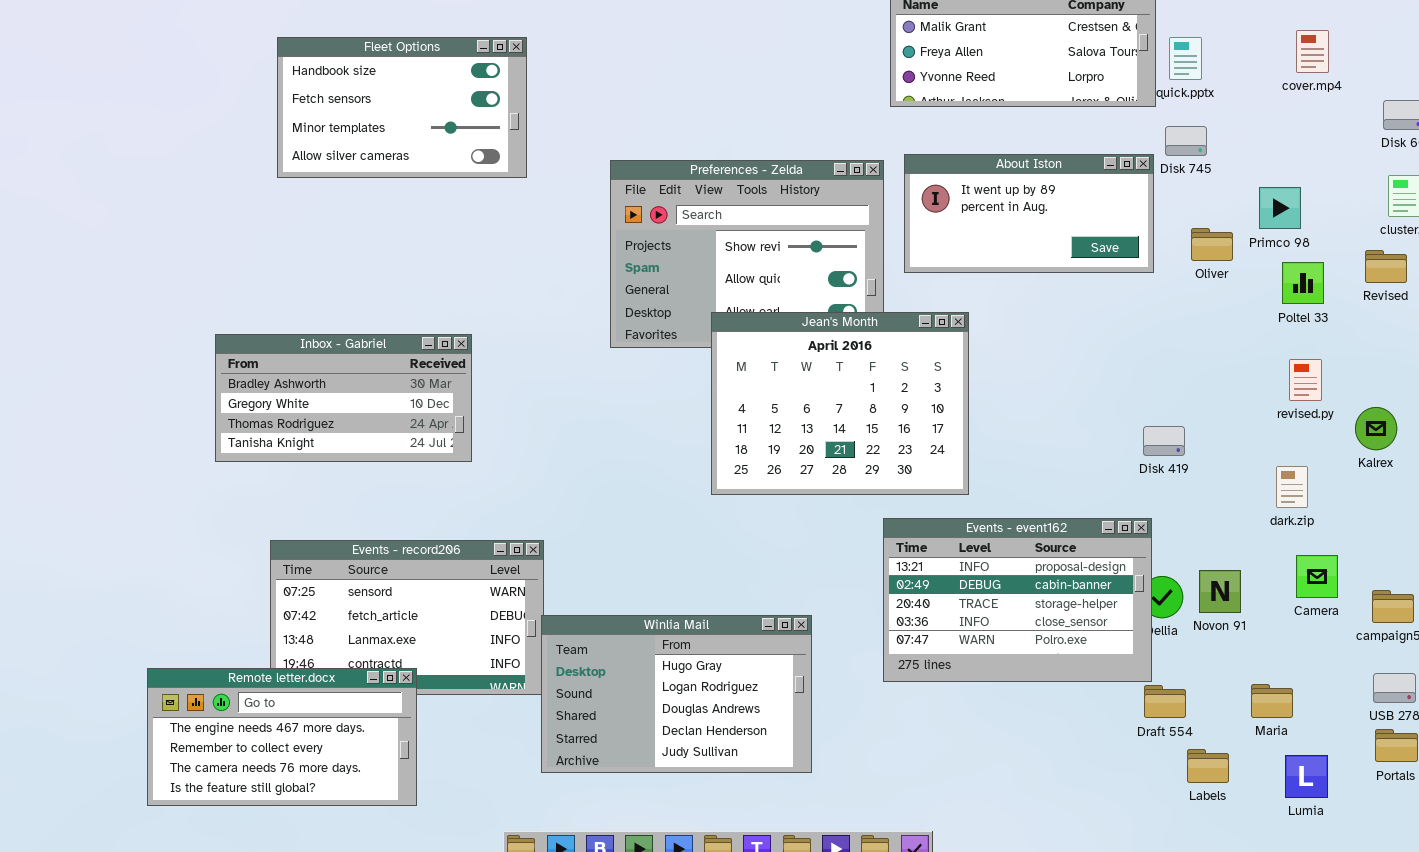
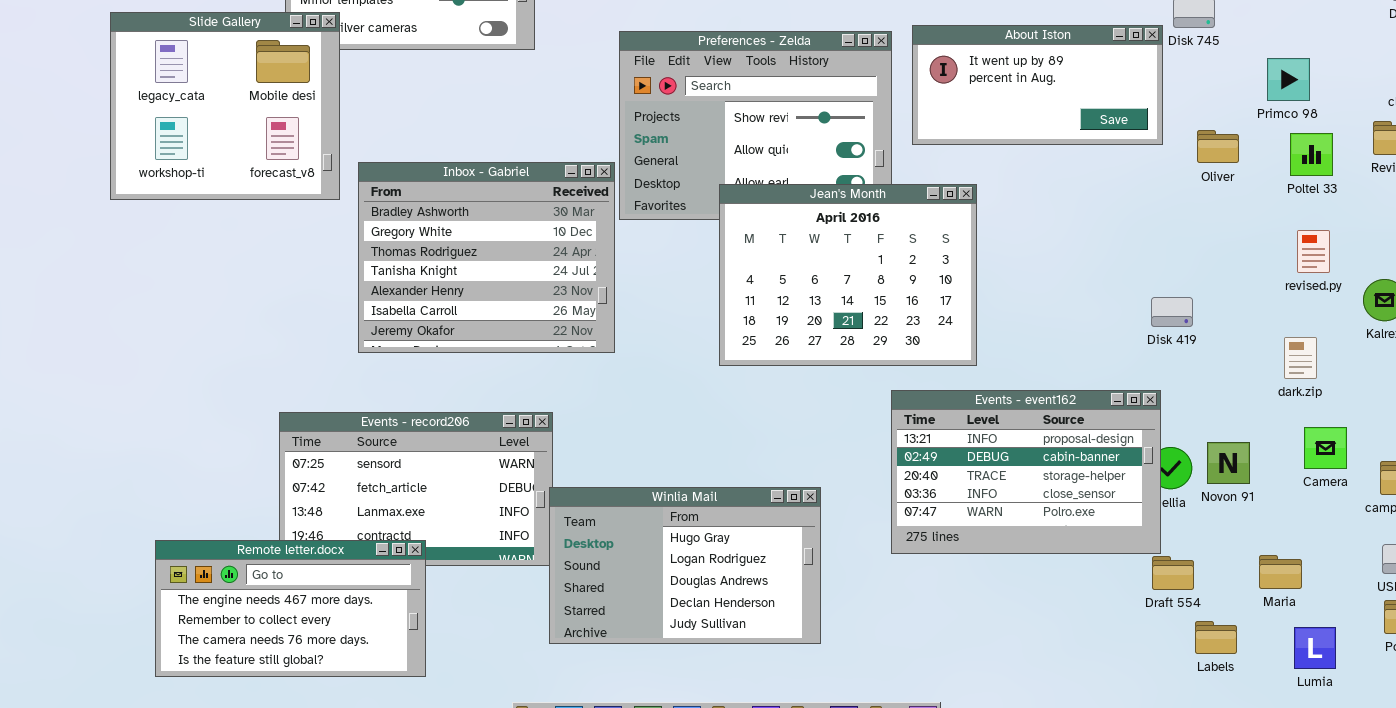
Slide Gallery: none -> [110,12,340,200], opened
Oliver: [1191,228,1233,261] -> [1197,130,1239,163], moved
Inbox - Gabriel: [215,334,472,462] -> [358,162,615,353], moved, resized

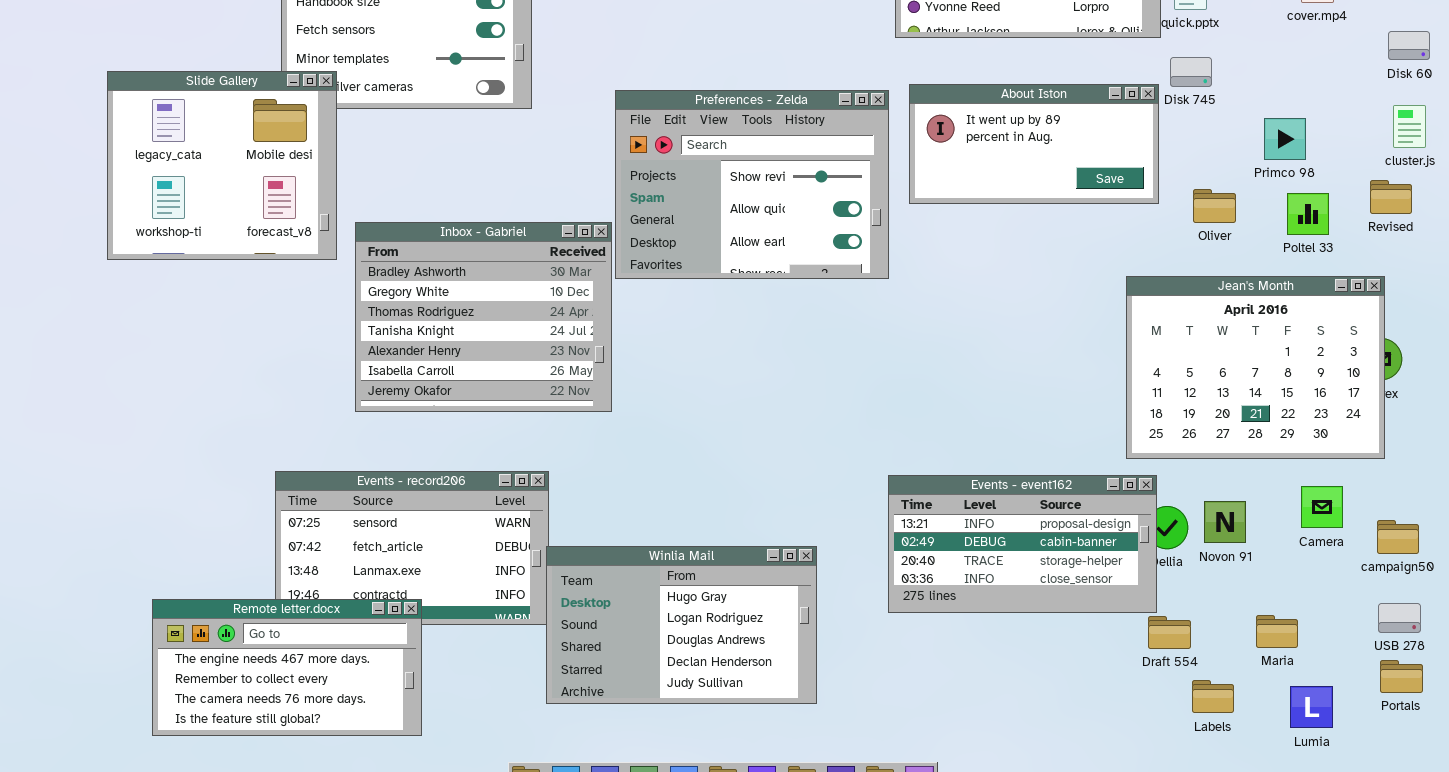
Jean's Month: [719,184,977,366] -> [1126,276,1385,459], moved
Events - event162: [891,390,1161,554] -> [888,475,1157,613], resized

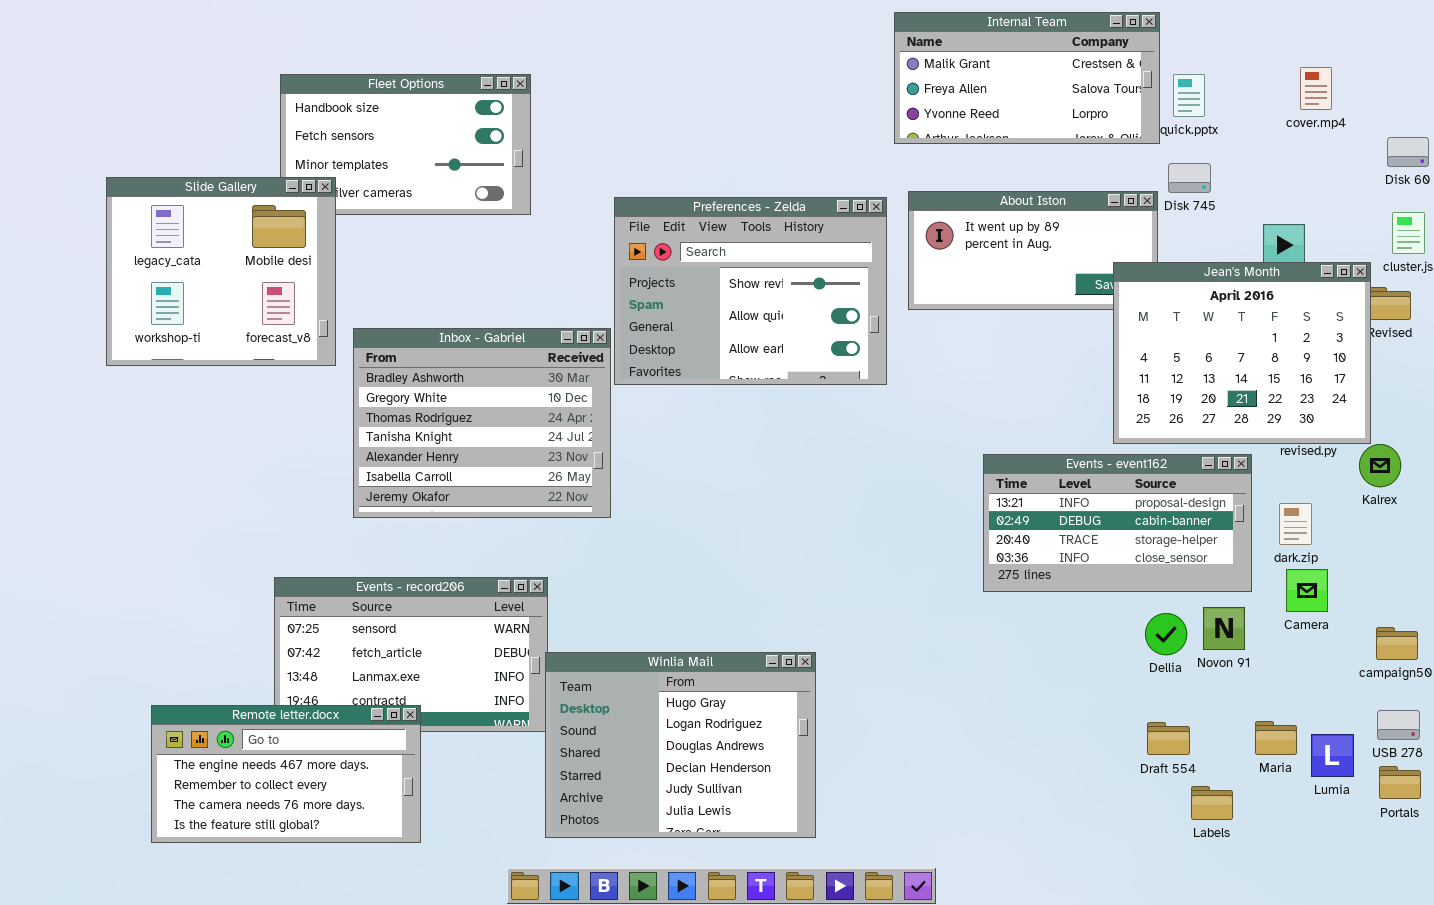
Jean's Month: [1126,276,1385,459] -> [1113,262,1371,444], moved
Events - event162: [888,475,1157,613] -> [983,454,1252,592], moved
Camera: [1301,486,1343,528] -> [1286,569,1328,612], moved
Winlia Mail: [546,546,817,704] -> [545,652,816,838], resized
Lumia: [1290,686,1333,728] -> [1311,734,1354,777], moved

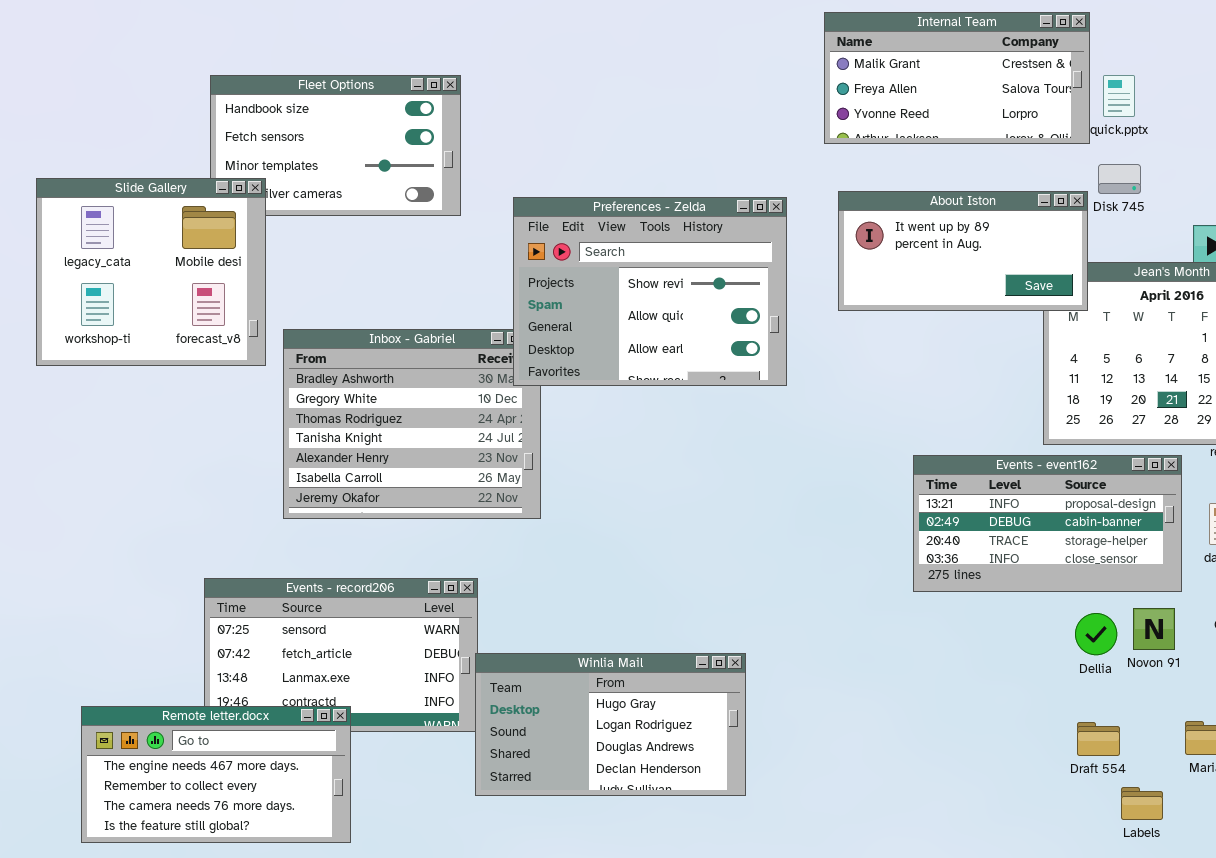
About Iston: [908,191,1158,310] -> [838,191,1088,311], raised
Preferences - Zelda: [614,197,887,385] -> [513,197,787,386], moved
Winlia Mail: [545,652,816,838] -> [475,653,746,796], resized

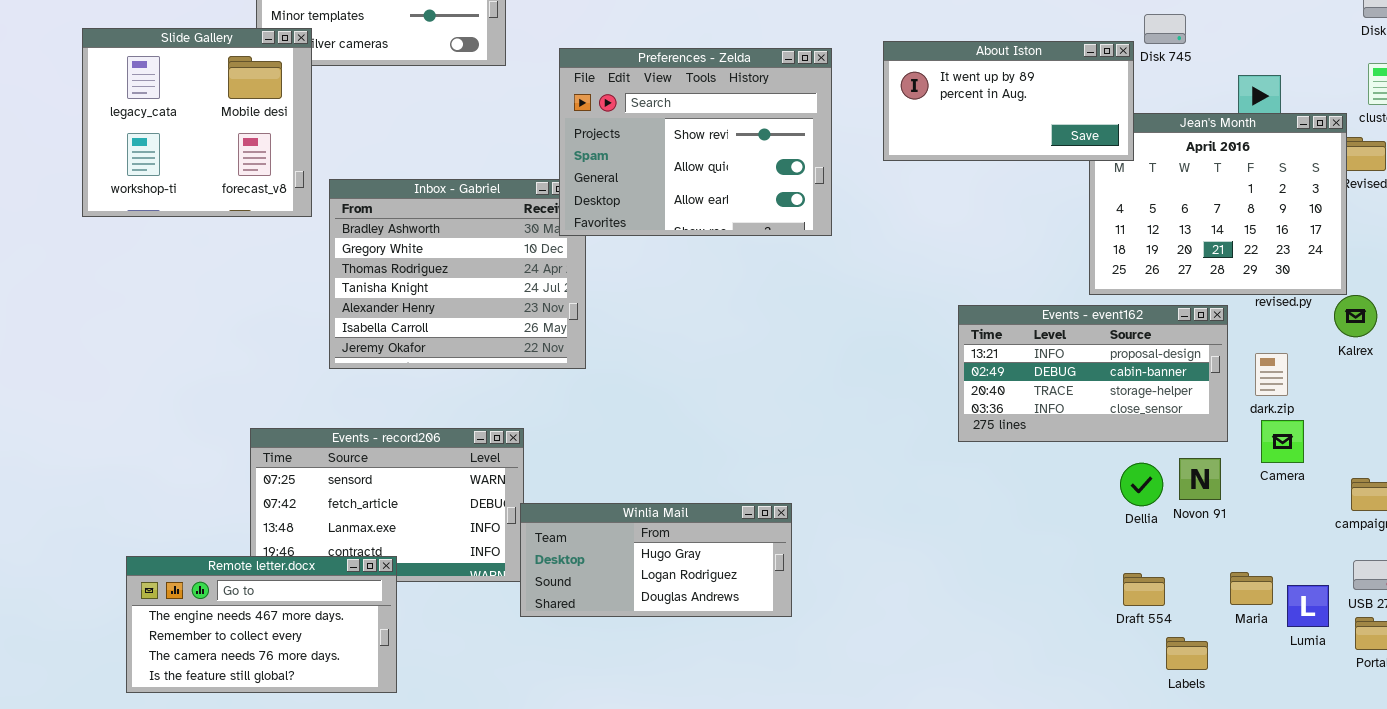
Winlia Mail: [475,653,746,796] -> [520,503,792,617], resized

